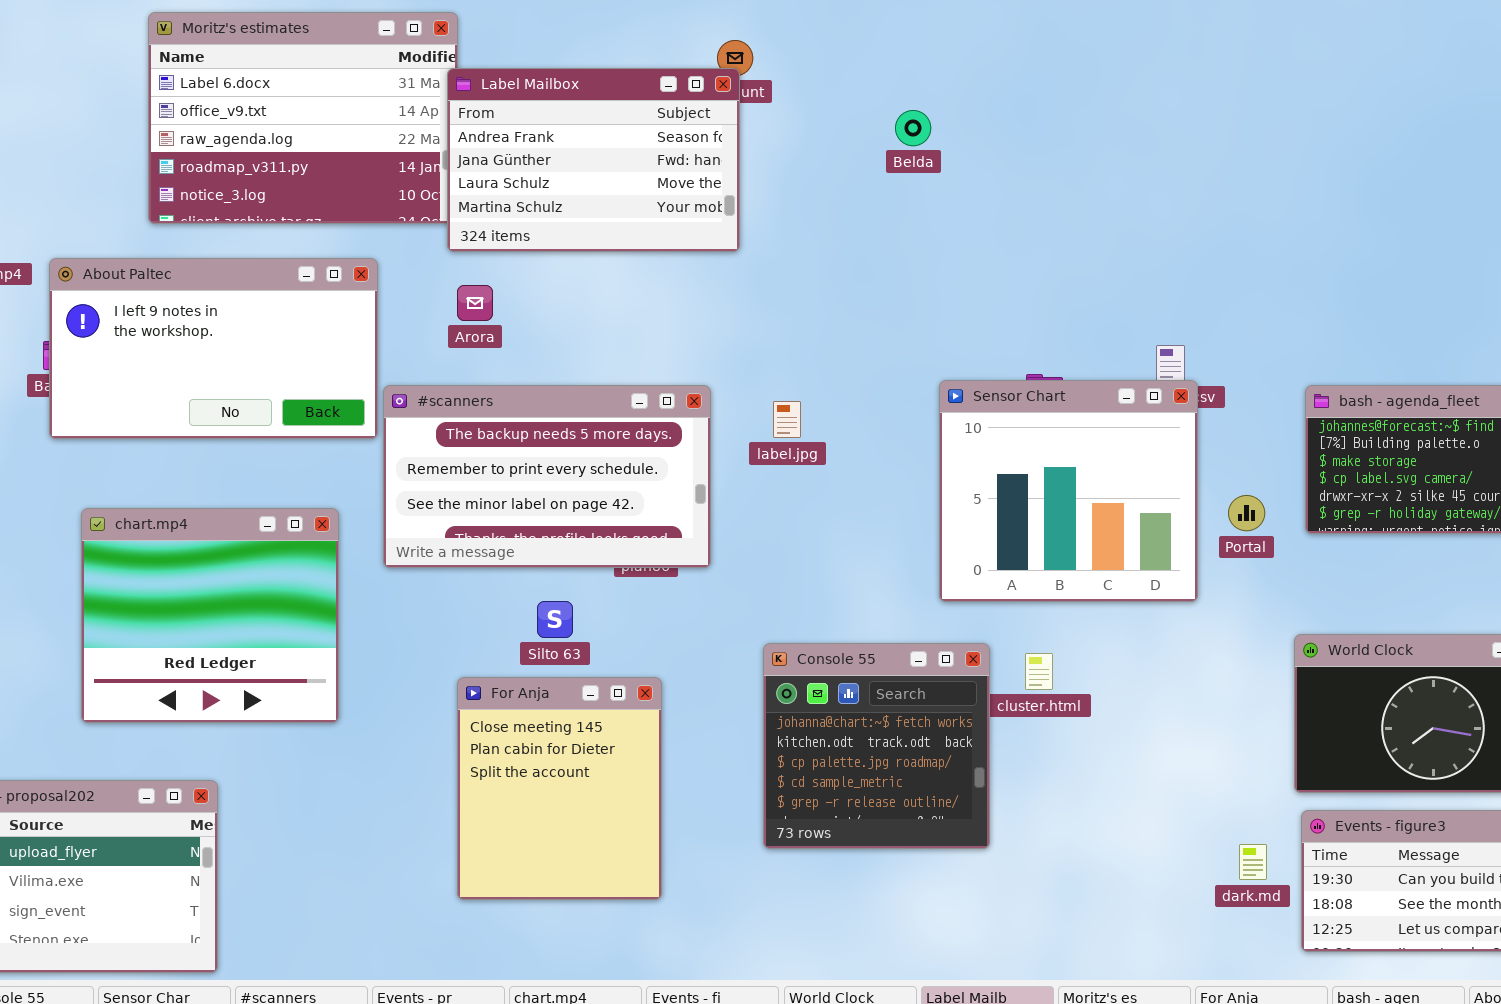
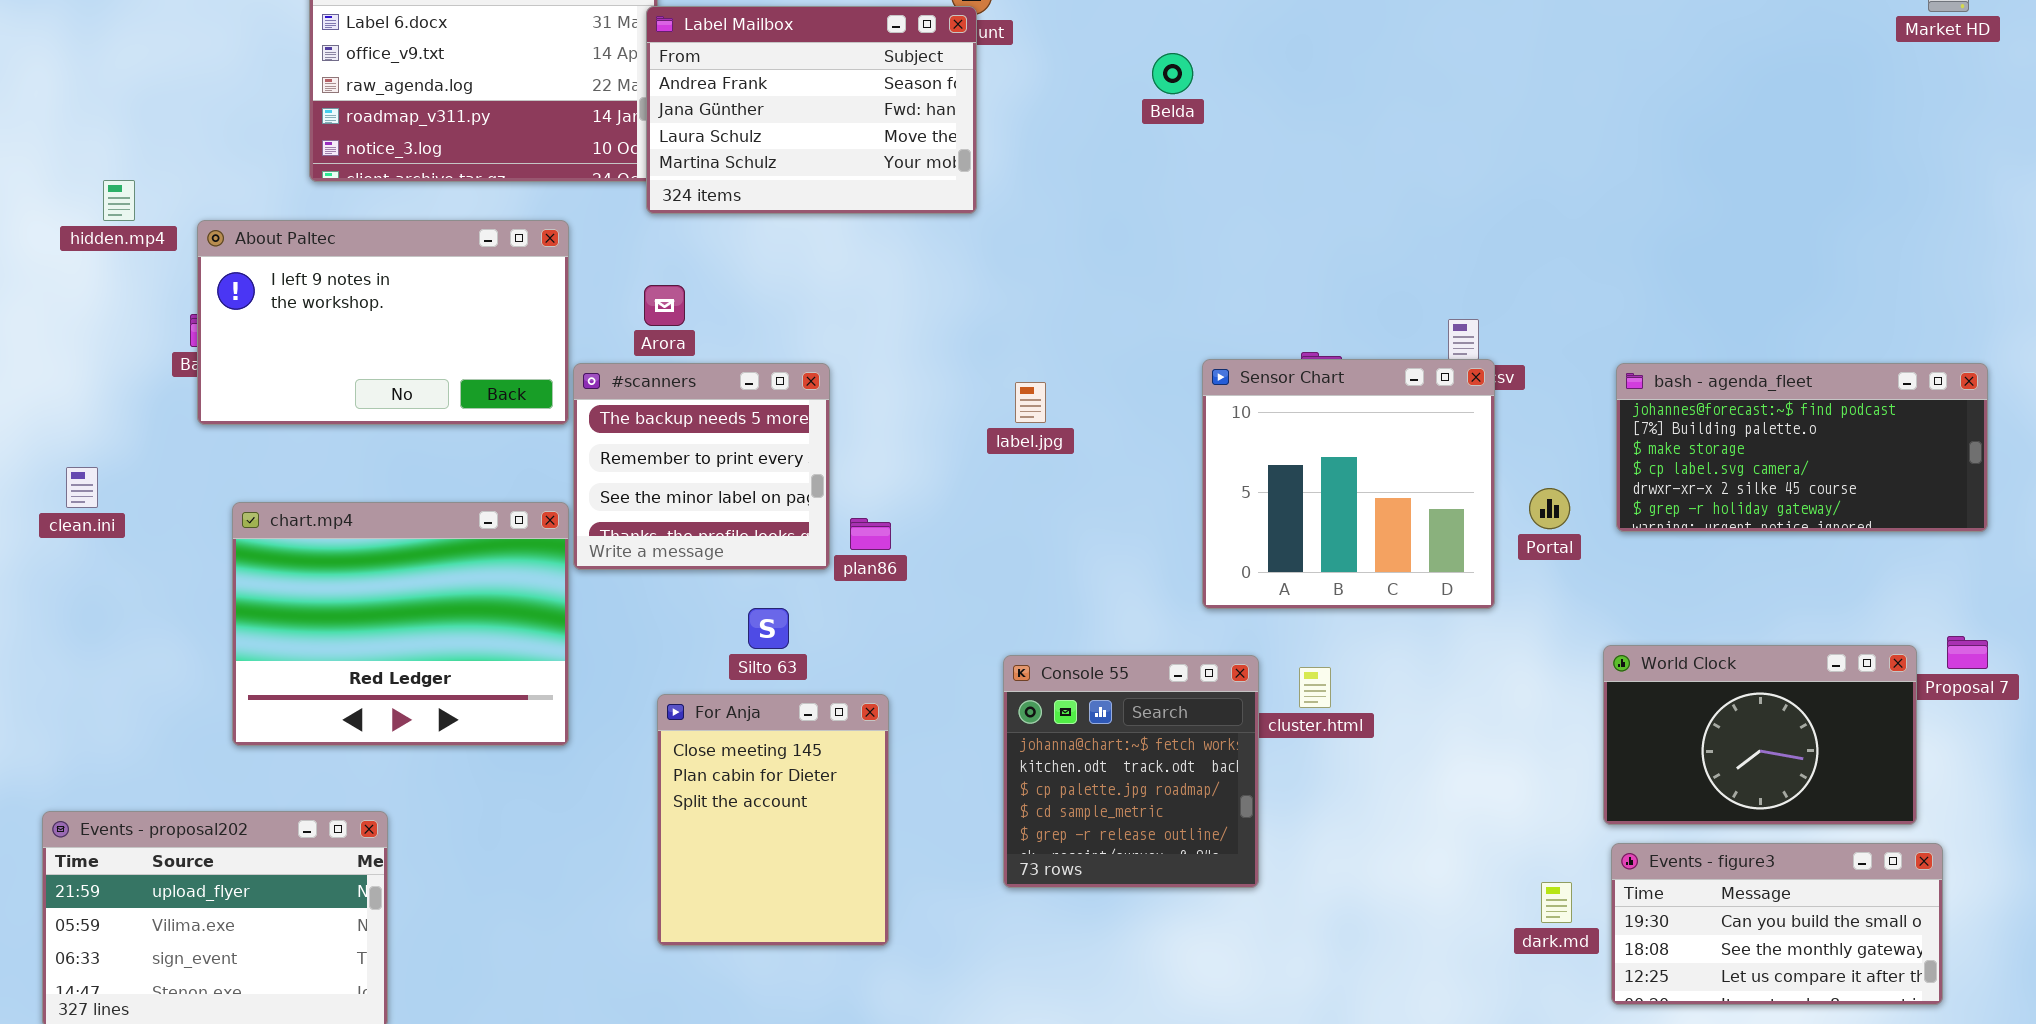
Arora: [457,285,493,321] -> [644,285,685,326], moved
#scanners: [383,385,711,568] -> [573,363,830,570], resized
chart.mp4: [81,508,339,723] -> [232,502,569,746], resized

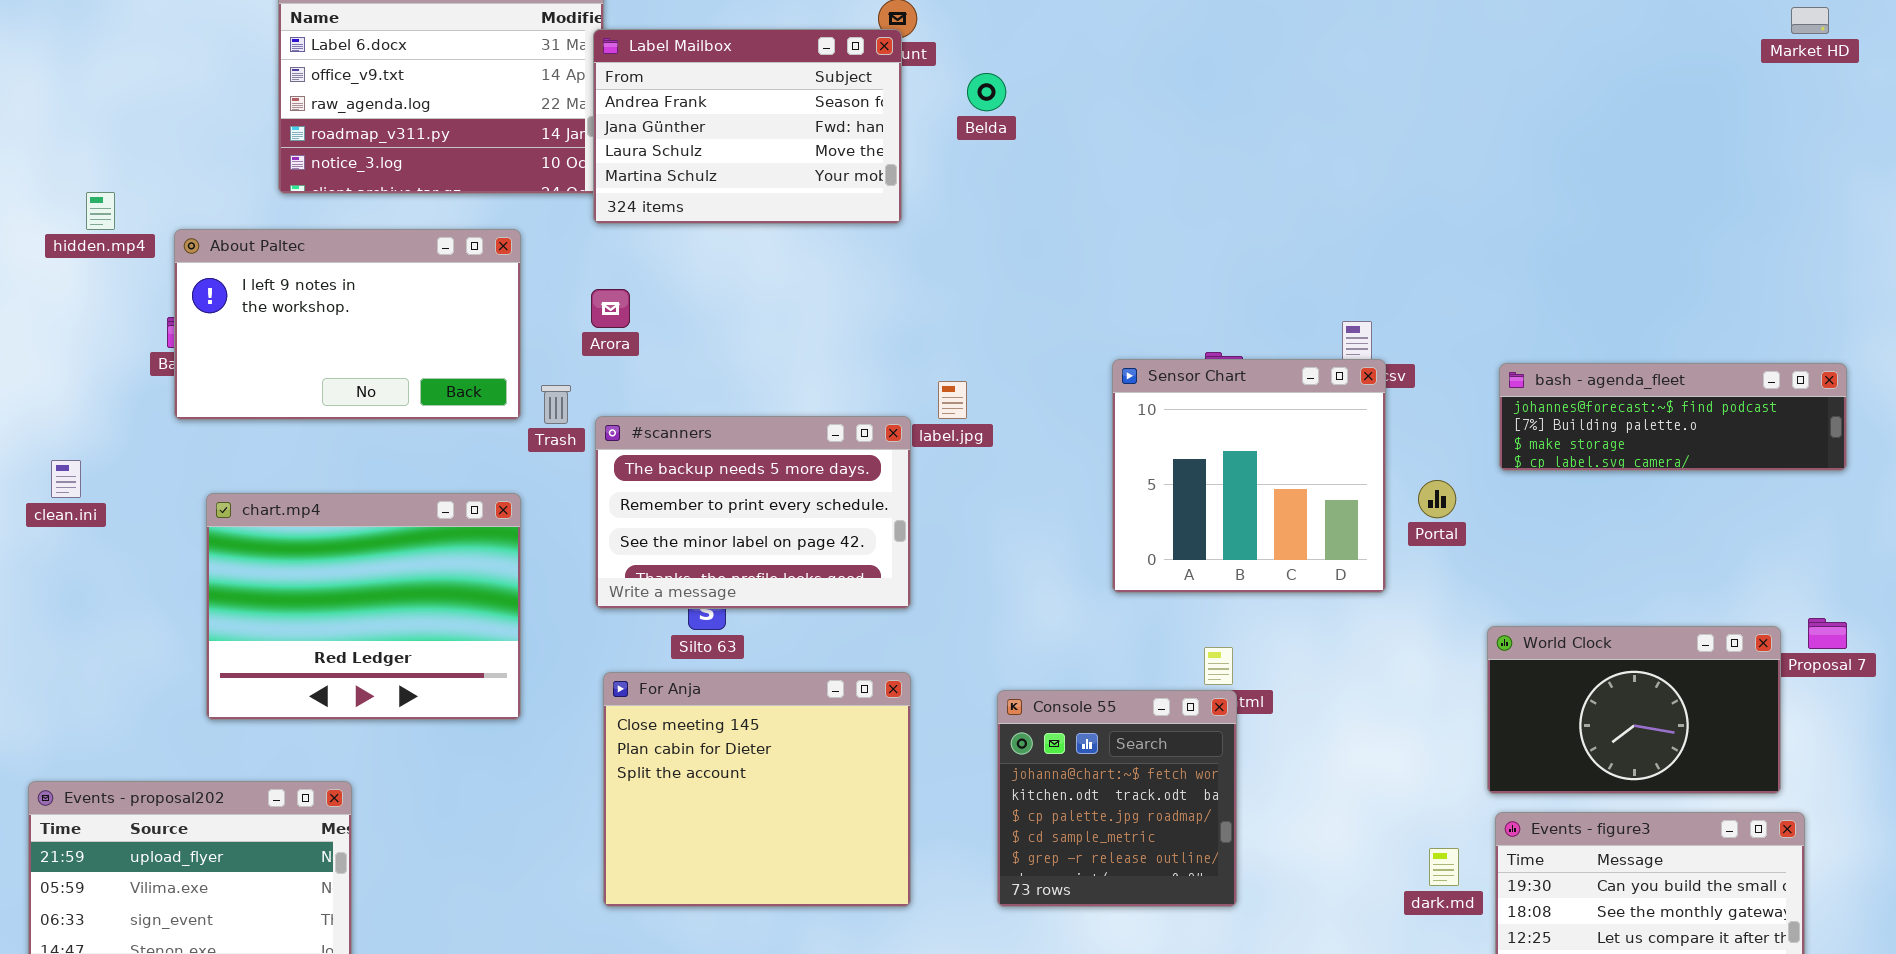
Belda: [1152,53,1193,94] -> [967,73,1006,111], moved
#scanners: [573,363,830,570] -> [595,416,911,609], moved, resized
bash - agenda_fleet: [1616,363,1988,532] -> [1499,363,1847,471], resized
Console 55: [1003,655,1259,888] -> [997,690,1237,907], moved
For Anja: [657,694,889,946] -> [603,672,911,907], resized

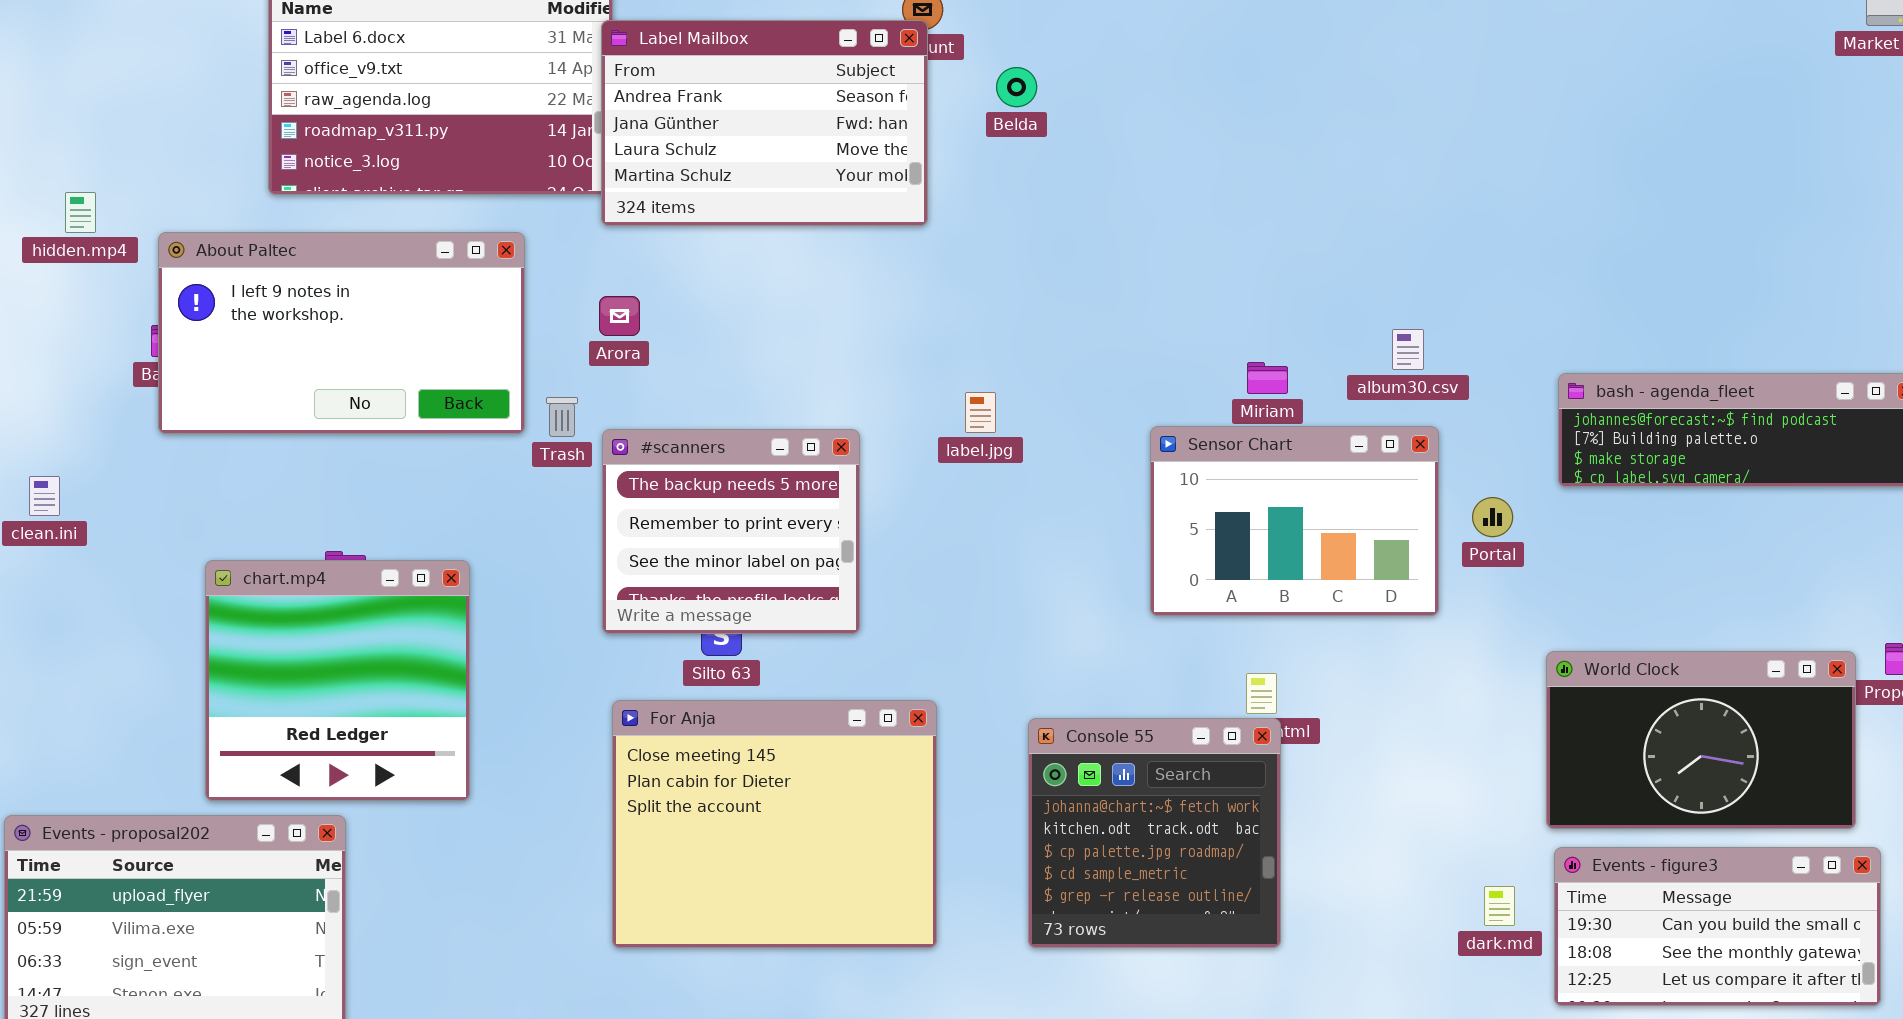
Sensor Chart: [1112,359,1386,593] -> [1150,426,1439,616], resized
#scanners: [595,416,911,609] -> [602,429,860,634], resized
chart.mp4: [206,493,521,720] -> [205,560,470,801], moved, resized

